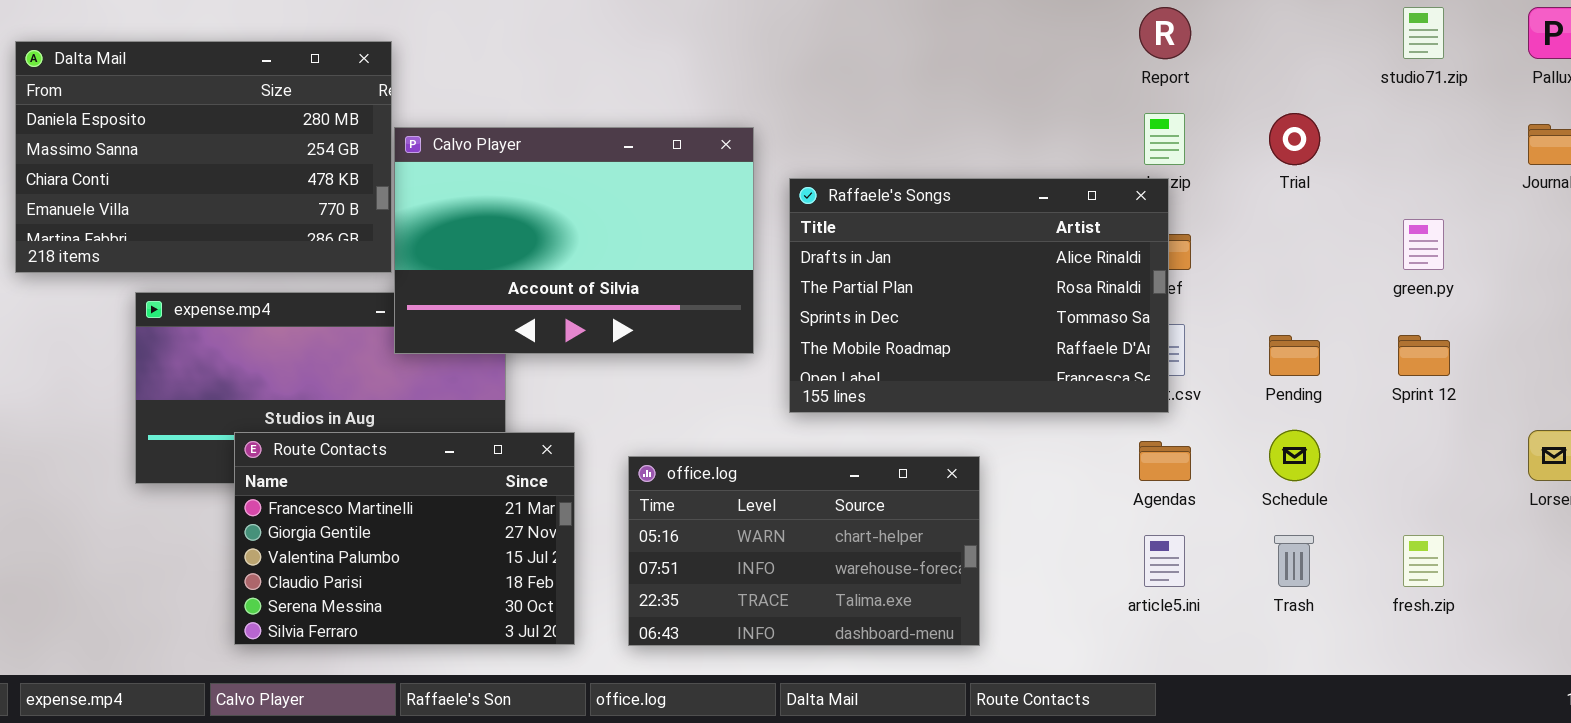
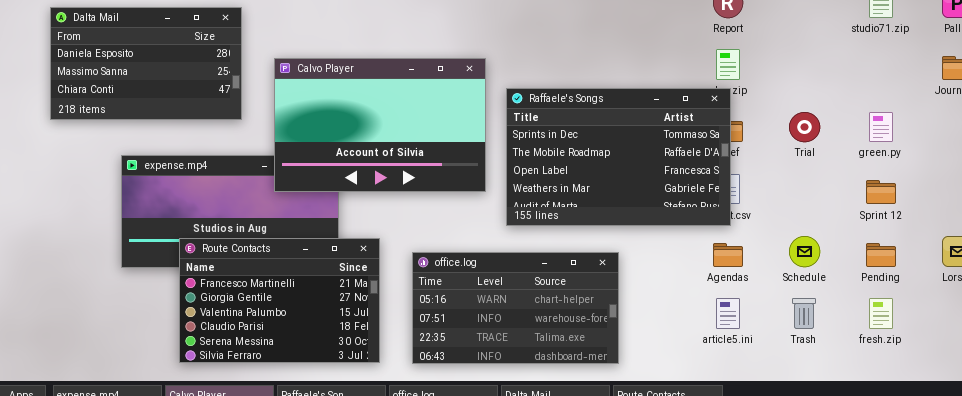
Dalta Mail: [15,41,392,273] -> [50,7,242,120], resized
Trial: [1269,113,1320,165] -> [789,112,820,142], moved
Raffaele's Songs: [789,178,1169,413] -> [506,88,731,226], scrolled down 2 rows
Pending: [1269,335,1320,376] -> [866,243,896,267], moved

